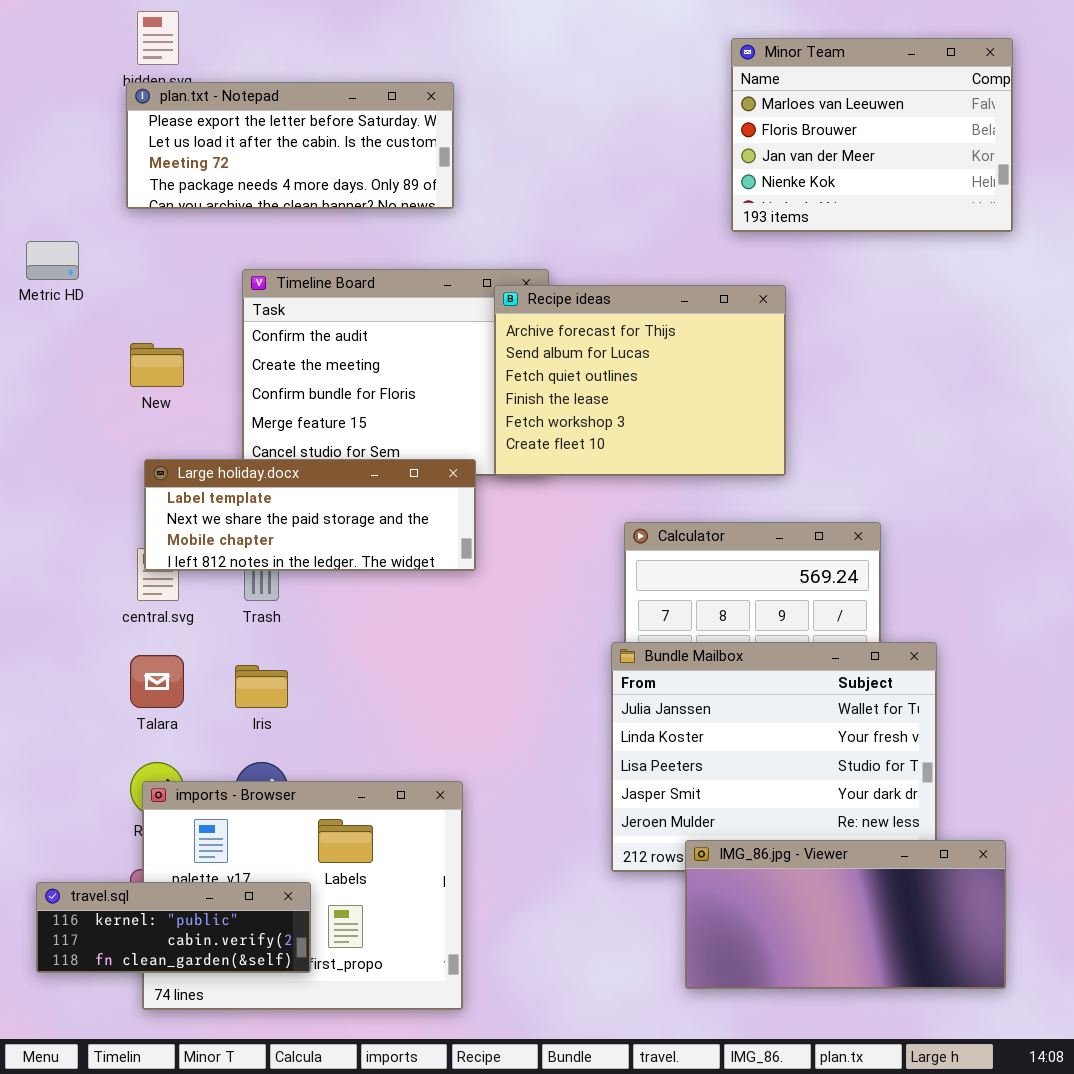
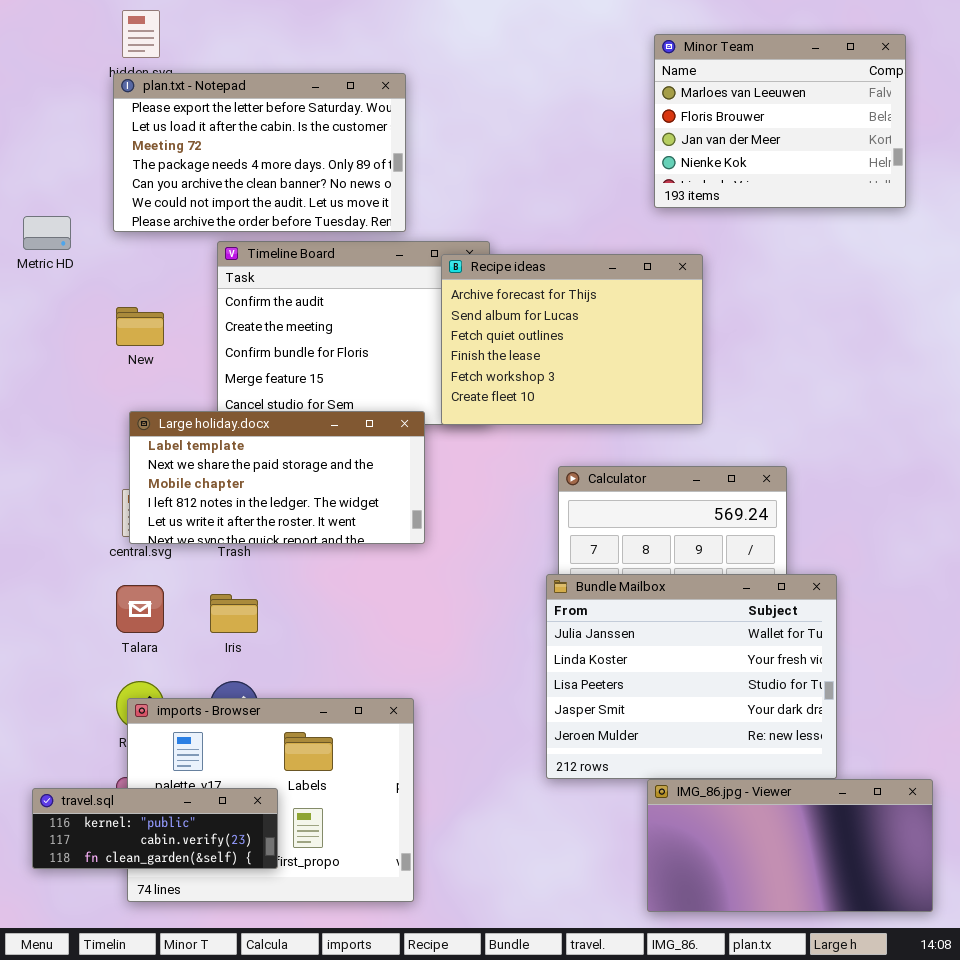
plan.txt - Notepad: [126,82,454,209] -> [113,73,406,232], resized
Large holiday.docx: [144,459,476,571] -> [129,411,425,544], resized
IMG_86.jpg - Viewer: [685,840,1006,989] -> [647,779,933,912], moved

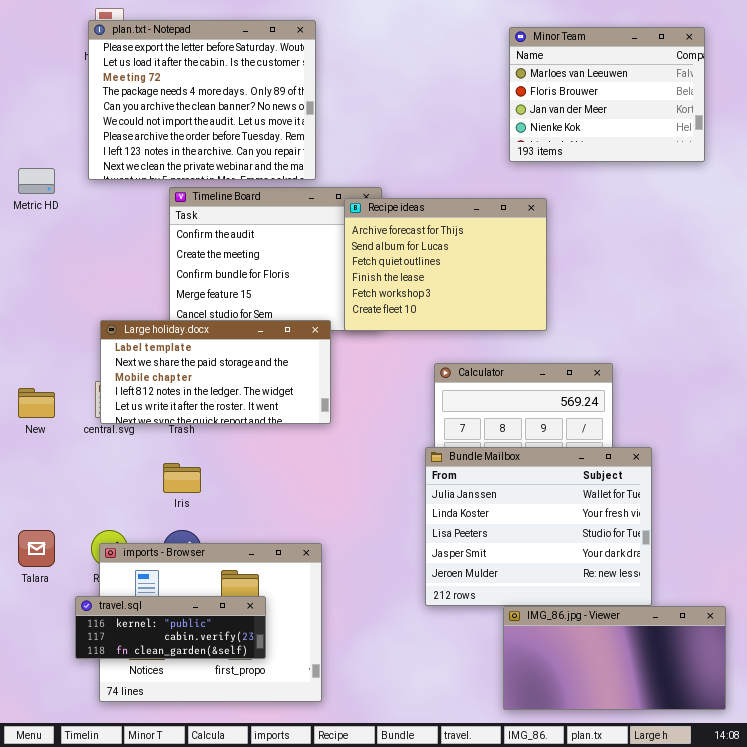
plan.txt - Notepad: [113,73,406,232] -> [88,20,316,180], resized
New: [116,307,164,346] -> [18,388,55,418], moved
Talara: [116,585,164,633] -> [18,530,55,567], moved
travel.sql: [32,788,278,869] -> [75,596,266,659], moved

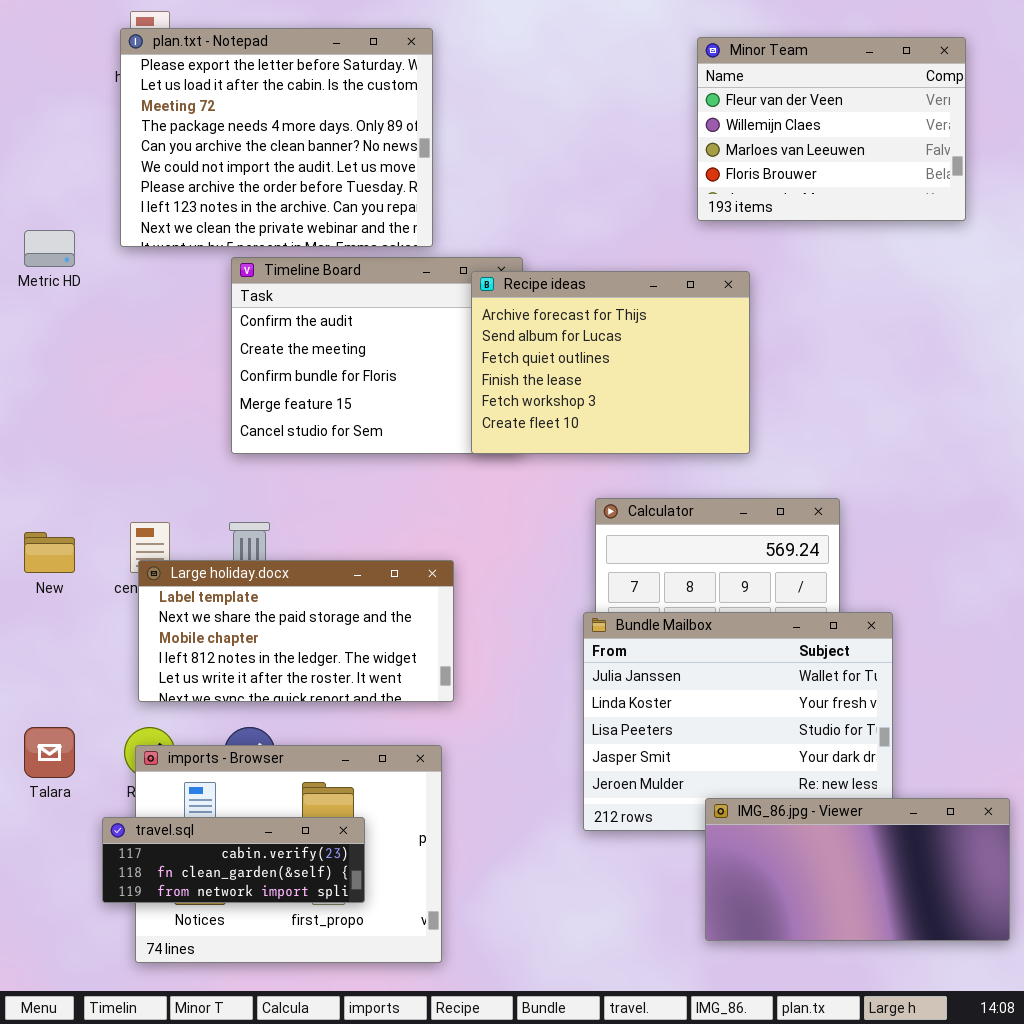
Minor Team: [509,27,705,162] -> [697,37,966,221], scrolled up 2 rows
Large holiday.docx: [100,320,331,424] -> [138,560,454,702], moved
travel.sql: [75,596,266,659] -> [102,817,365,903], scrolled down 1 row
IMG_86.jpg - Viewer: [503,606,726,710] -> [705,798,1010,941], moved

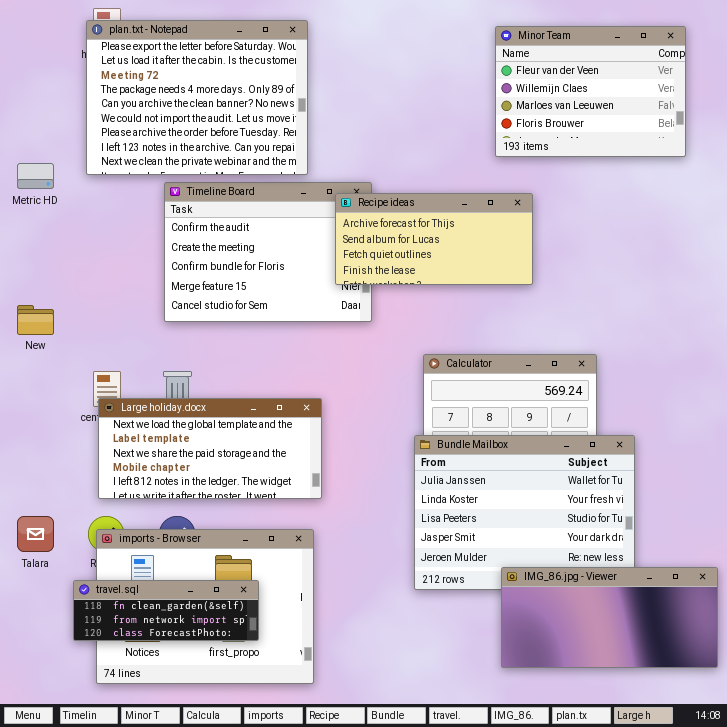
Recipe ideas: [471,271,750,454] -> [335,193,533,285], resized
New: [24,532,75,573] -> [17,305,54,335], moved
Large holiday.docx: [138,560,454,702] -> [98,398,322,499], scrolled up 1 row
travel.sql: [102,817,365,903] -> [73,580,259,641], scrolled down 1 row

